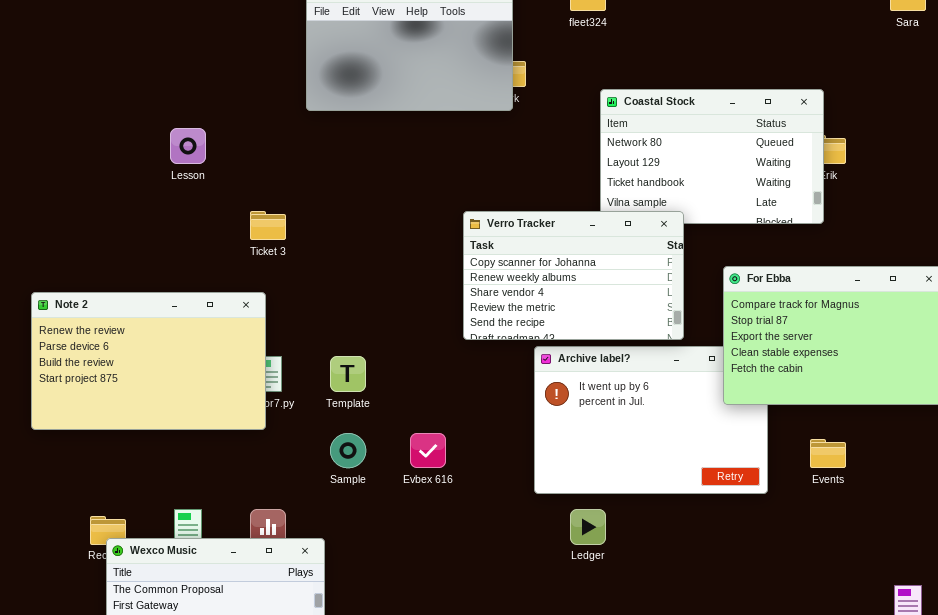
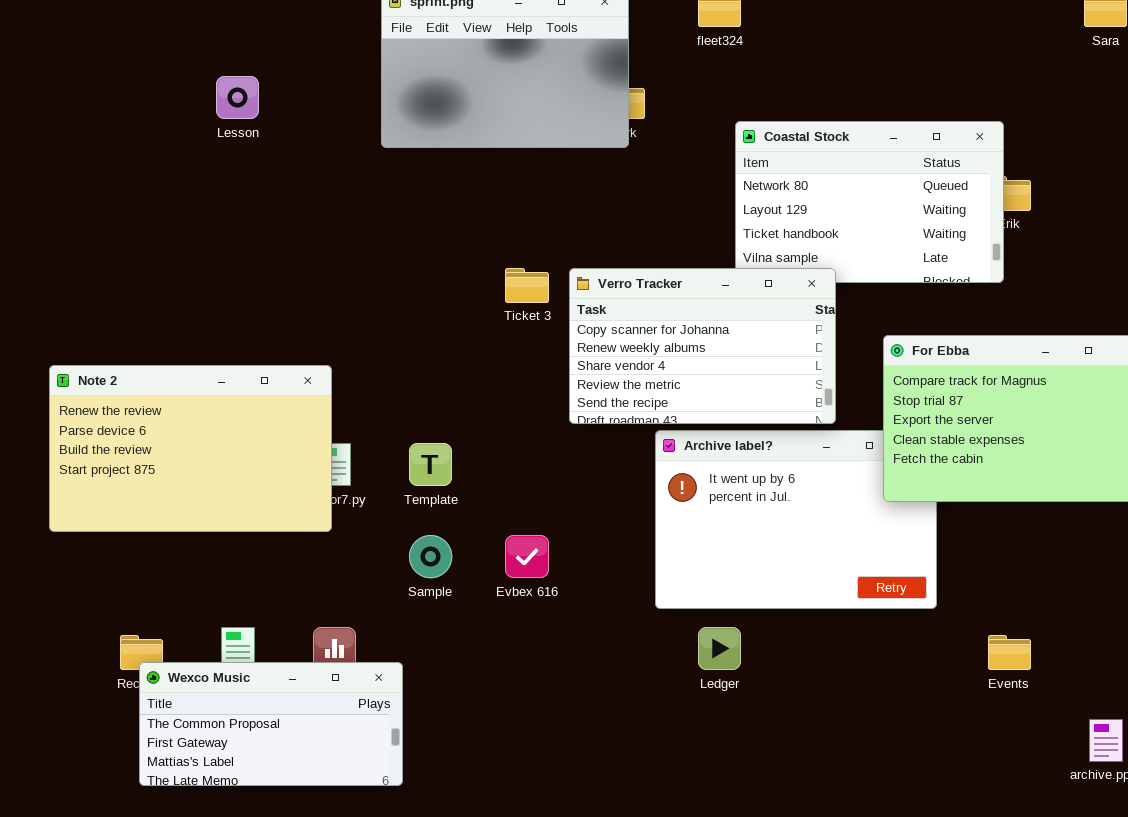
Lesson: [170,128,206,164] -> [216,76,259,119], moved
Ticket 3: [250,211,286,240] -> [505,268,549,303], moved
Events: [810,439,846,468] -> [988,635,1031,670], moved

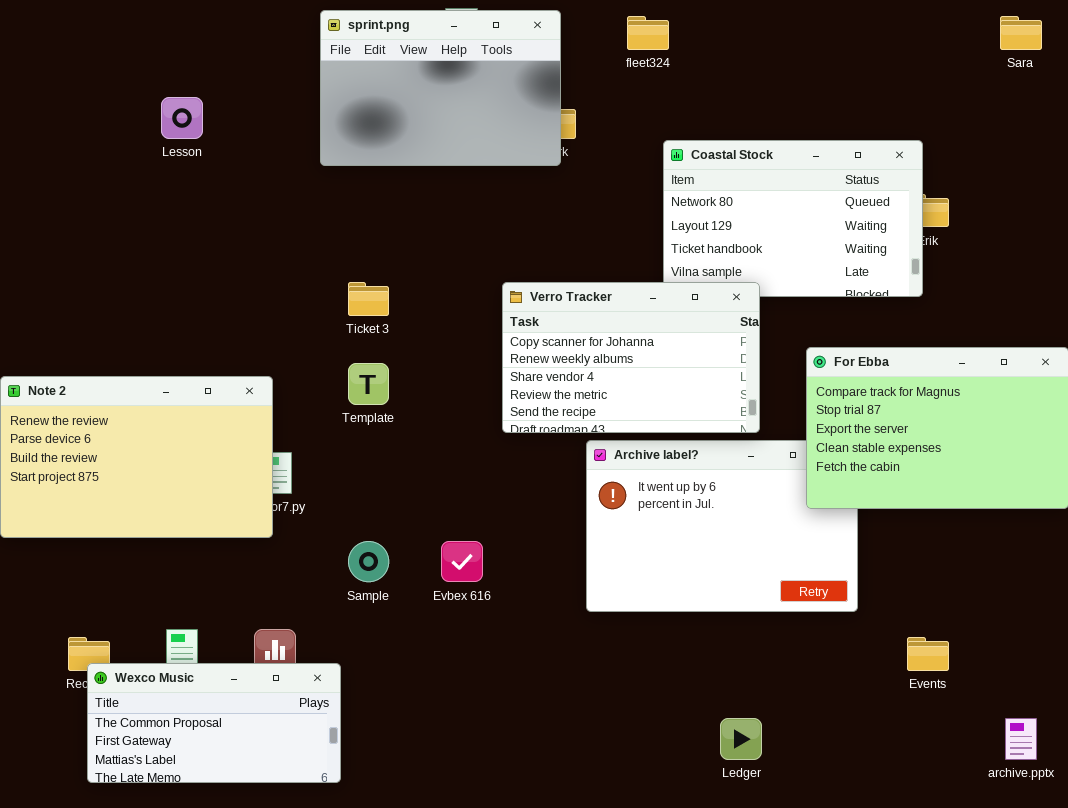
Ticket 3: [505,268,549,303] -> [348,282,389,316], moved
Template: [409,443,452,486] -> [348,363,389,405], moved
Ledger: [698,627,741,670] -> [720,718,762,760], moved

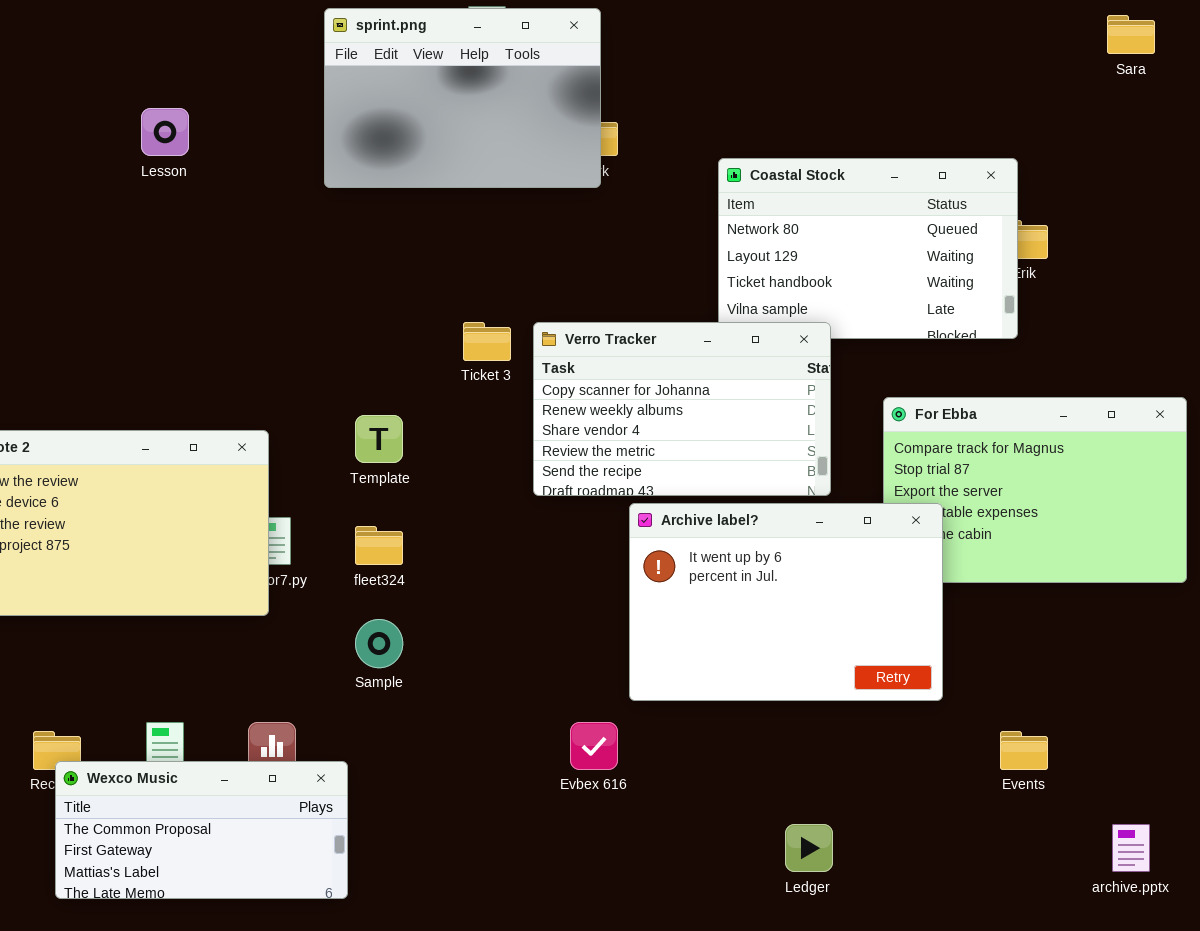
fleet324: [627,16,669,50] -> [355,526,403,565], moved
Ticket 3: [348,282,389,316] -> [463,322,511,361], moved
Archive label?: [586,440,858,612] -> [629,503,943,701], raised
Evbex 616: [441,541,483,582] -> [570,722,618,770], moved

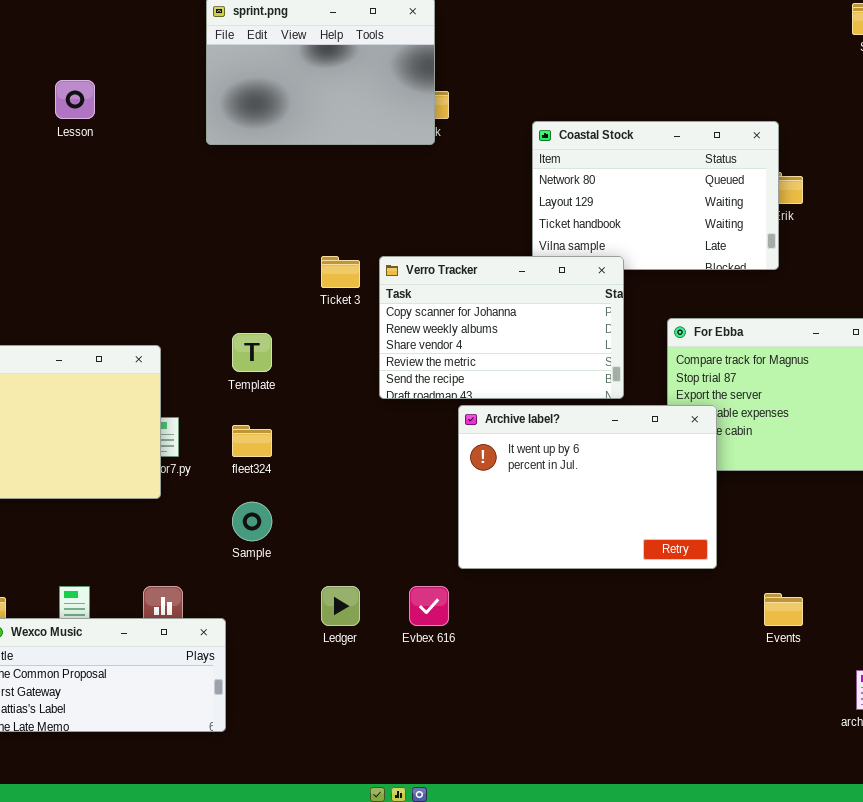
Ledger: [785,824,833,872] -> [321,586,360,626], moved

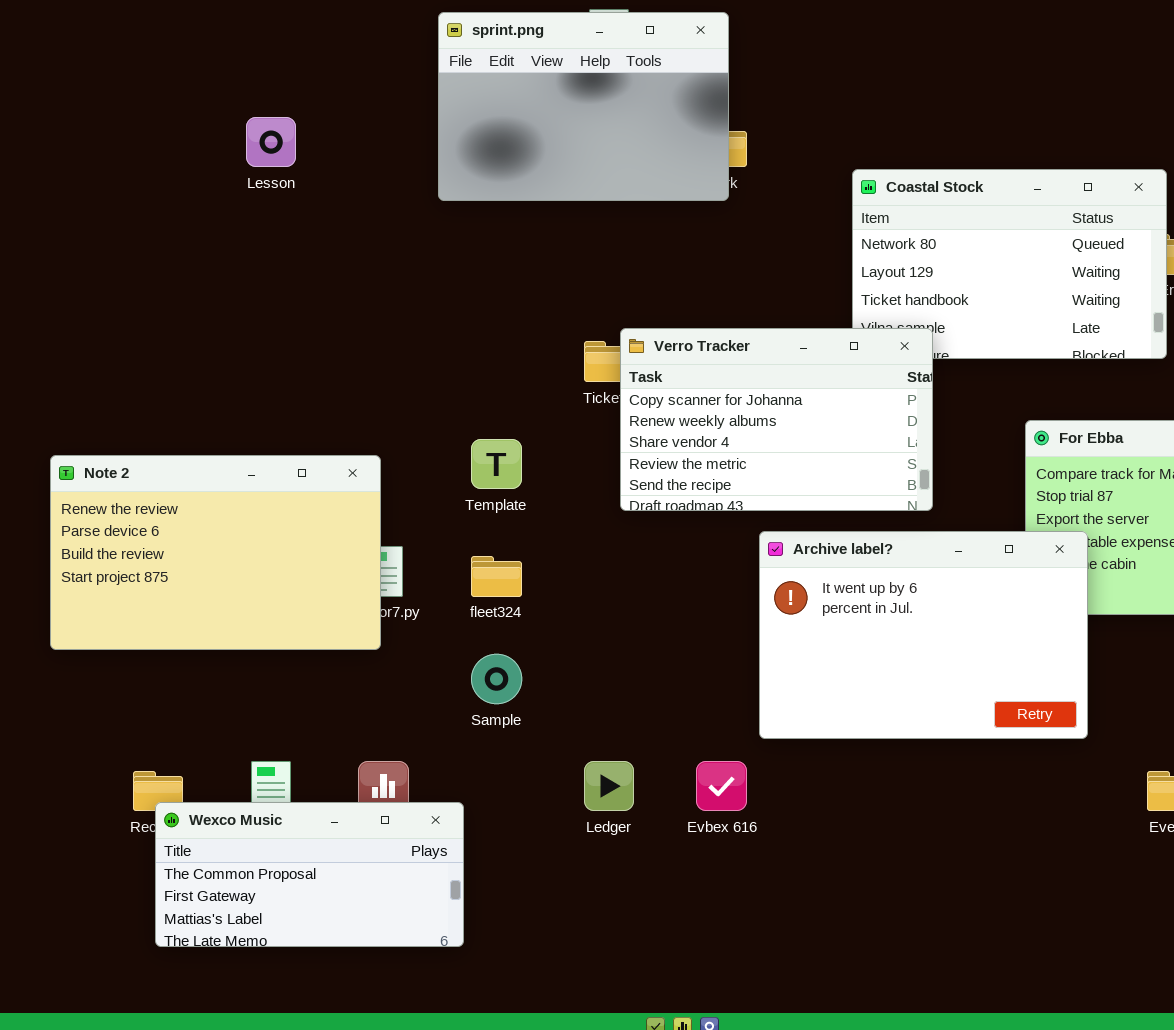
Verro Tracker: [379,256,624,399] -> [620,328,933,511], moved

